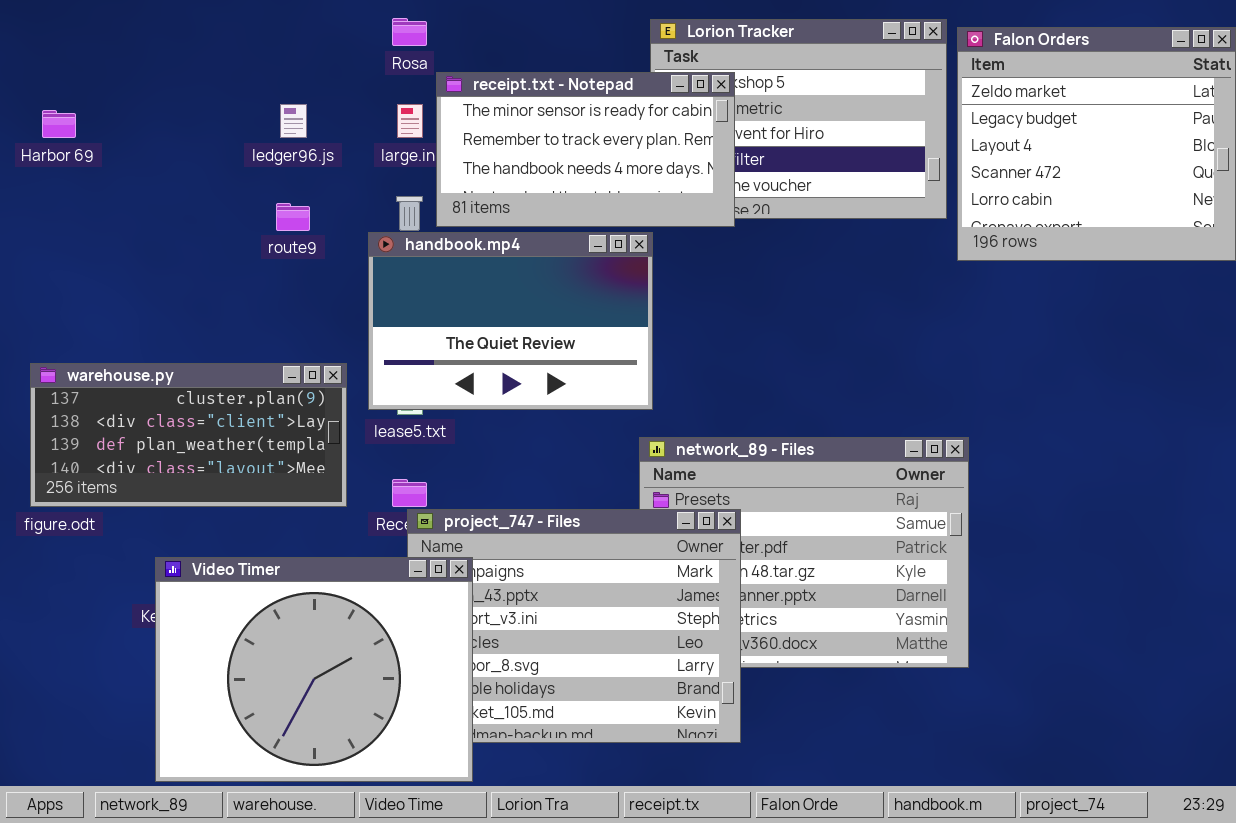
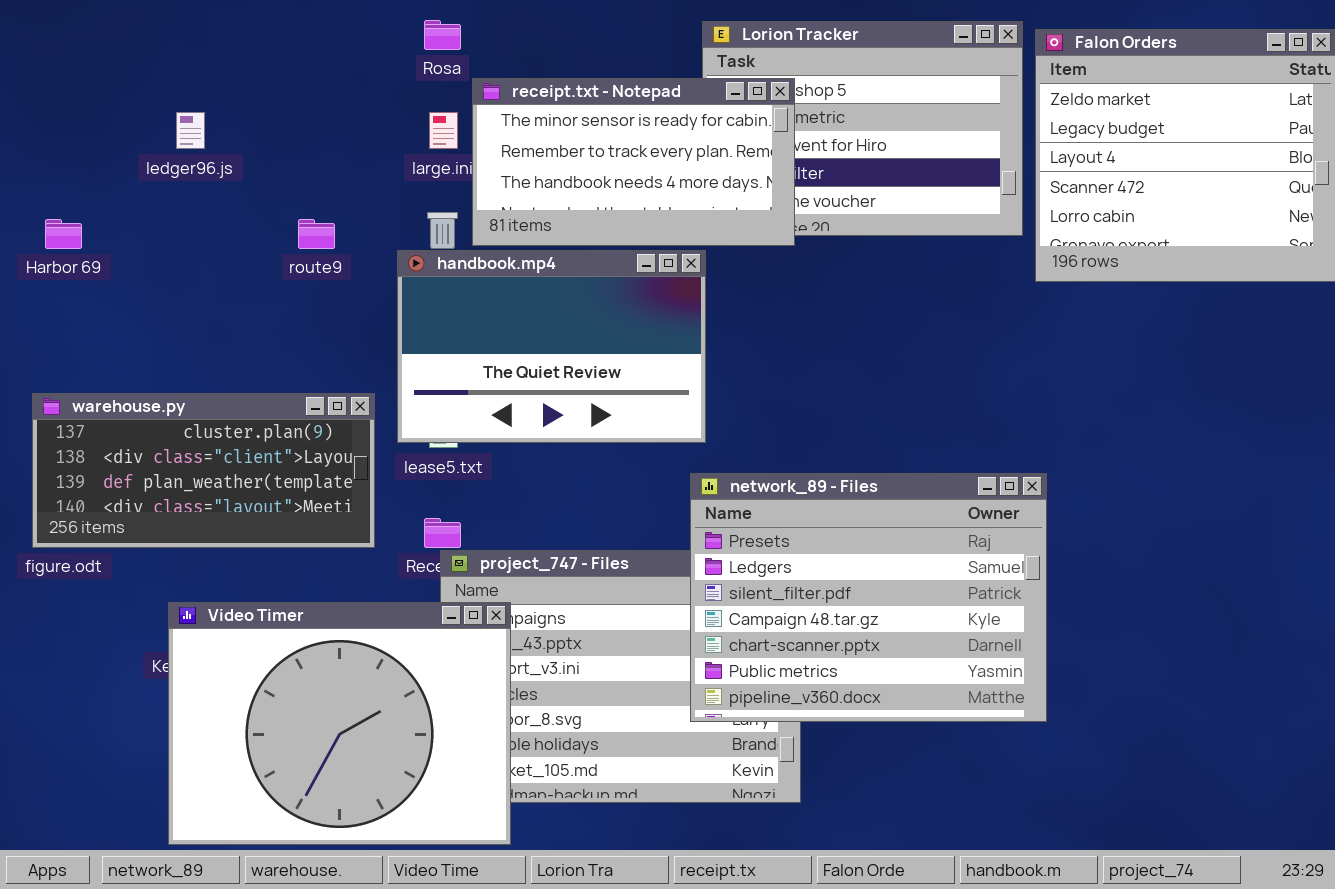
ledger96.js: [280,104,307,138] -> [176,112,205,149], moved
Harbor 69: [42,110,76,138] -> [45,219,82,249], moved
network_89 - Files: [639,437,969,668] -> [690,473,1047,722], raised

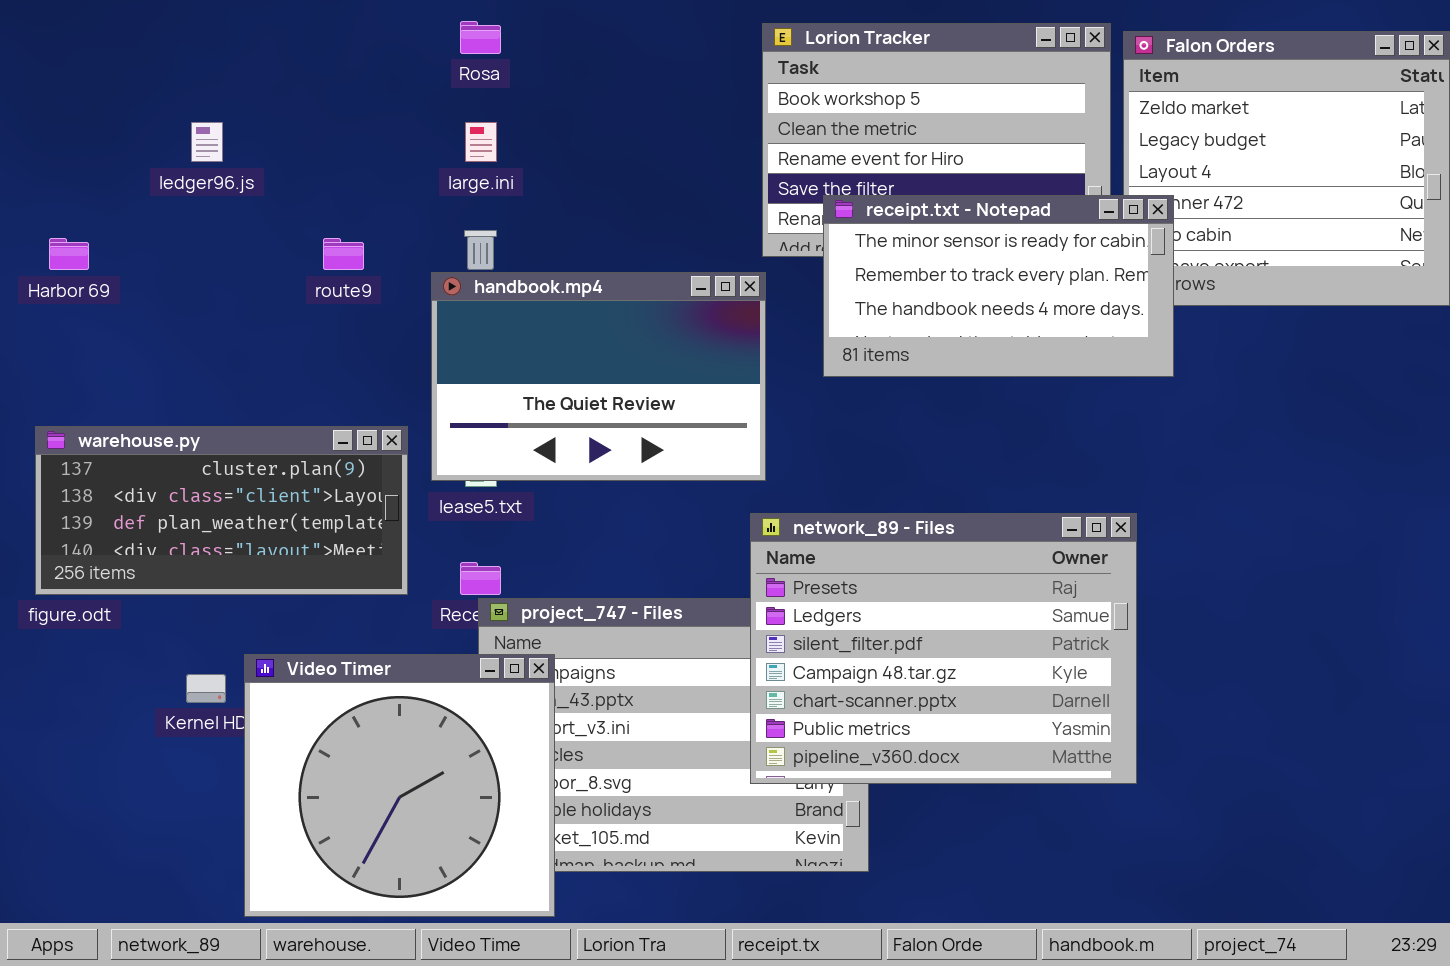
receipt.txt - Notepad: [472,78,795,246] -> [823,195,1174,377], moved
Video Timer: [168,602,511,845] -> [244,654,555,917], resized

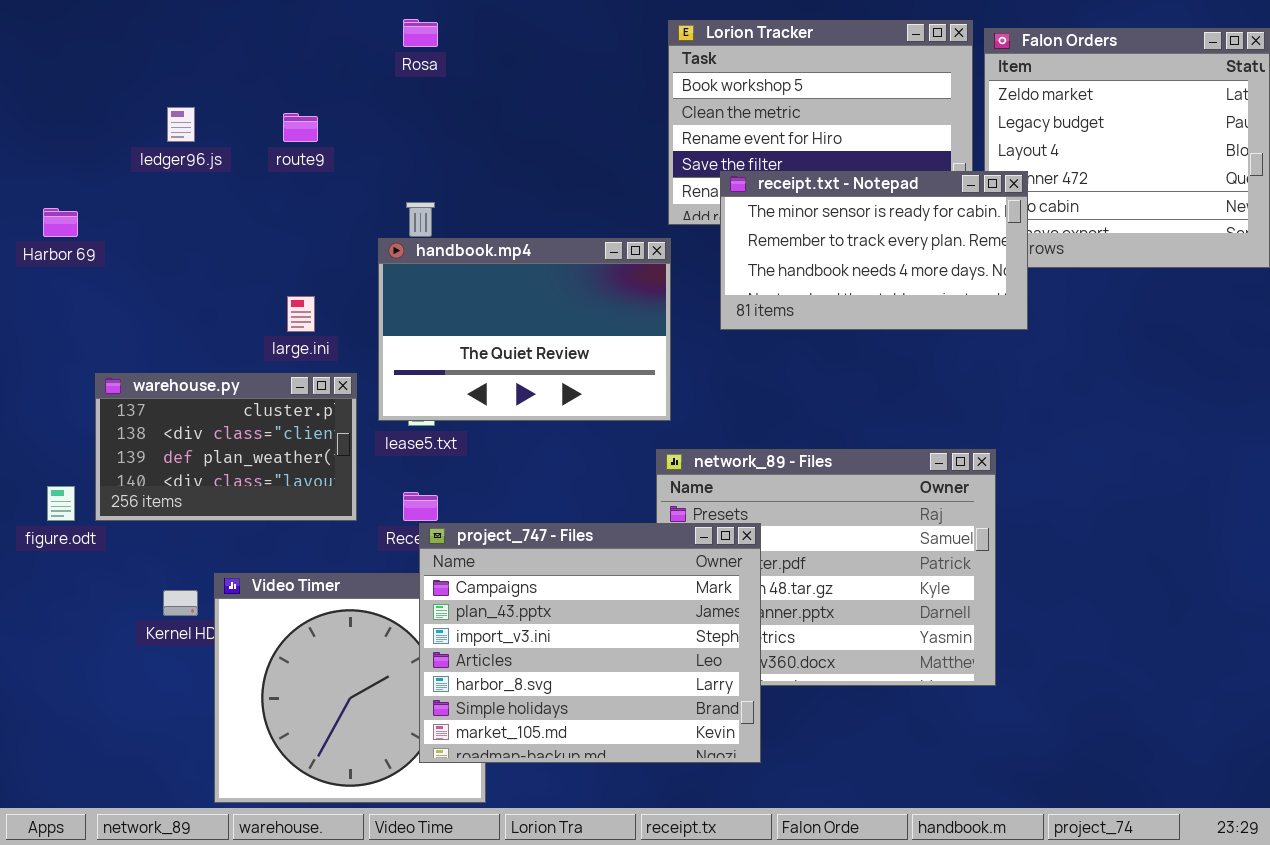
large.ini: [465,122,497,162] -> [287,296,315,332], moved
route9: [323,238,364,270] -> [283,113,318,142], moved
warehouse.py: [35,426,408,595] -> [95,373,357,521], resized
project_747 - Files: [478,598,869,872] -> [419,523,761,763], raised

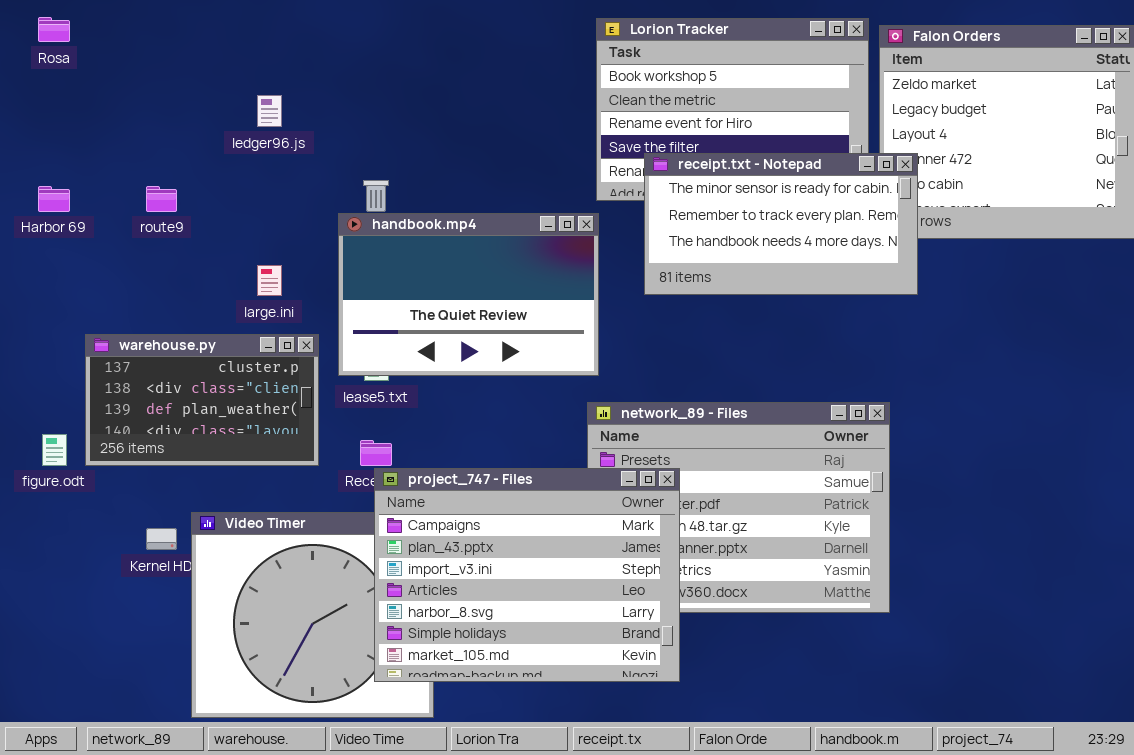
Rosa: [403,19,438,47] -> [38,17,70,42], moved
ledger96.js: [167,107,195,142] -> [257,95,282,127], moved
route9: [283,113,318,142] -> [146,186,177,212], moved

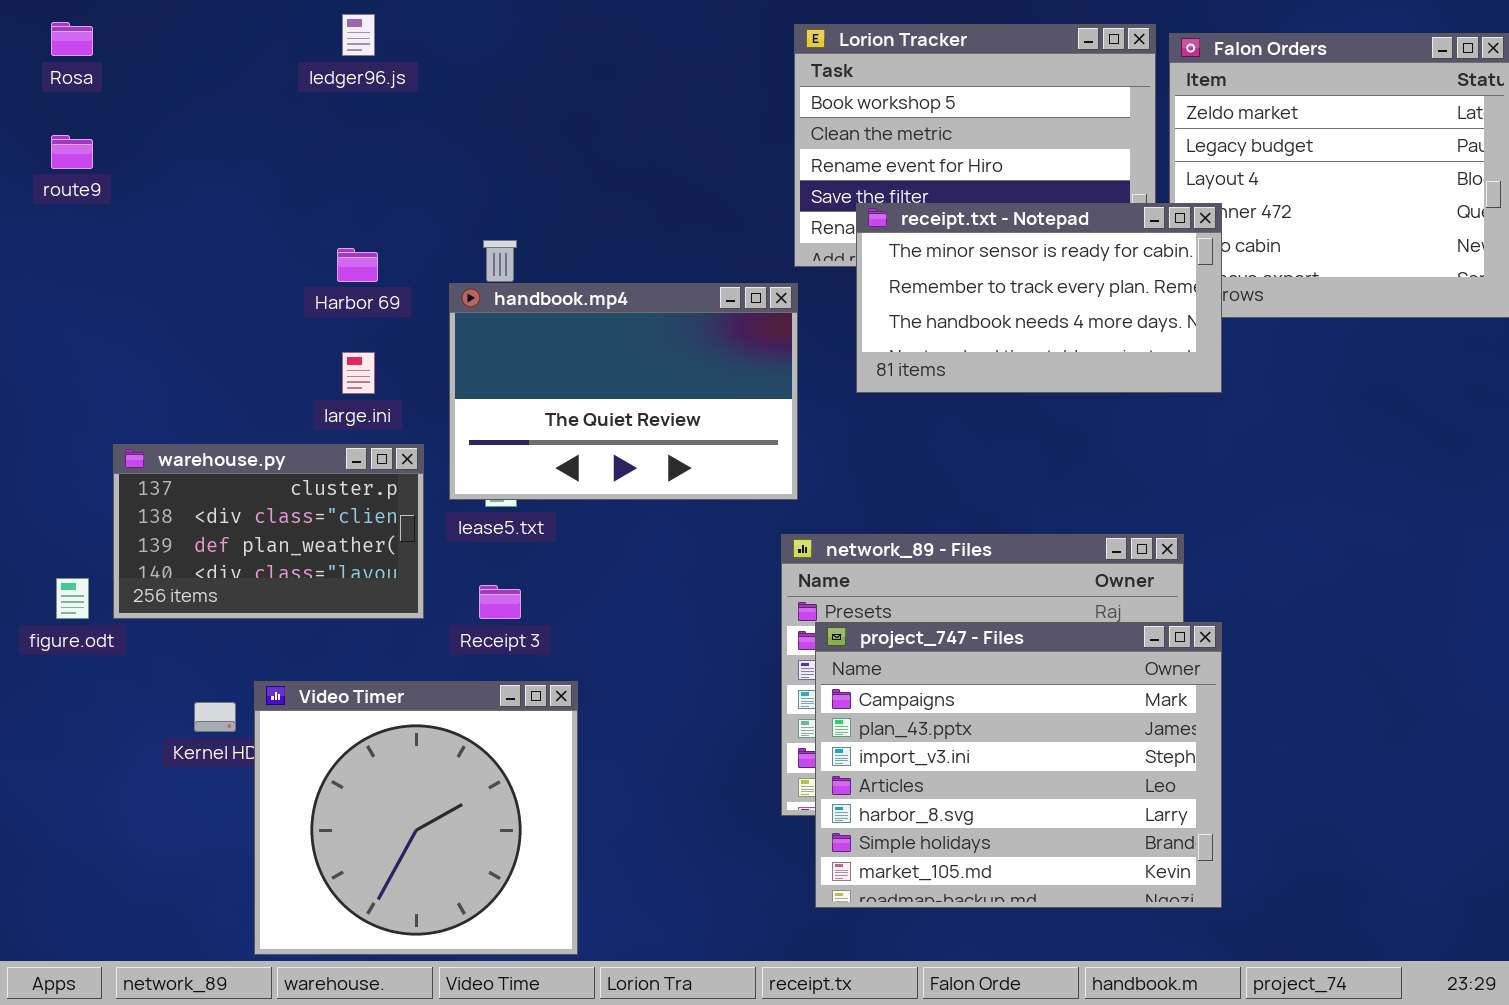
ledger96.js: [257,95,282,127] -> [342,14,375,56], moved
Harbor 69: [38,186,70,212] -> [337,248,378,282], moved
route9: [146,186,177,212] -> [51,135,93,169], moved
project_747 - Files: [374,468,680,682] -> [815,622,1222,908], moved

